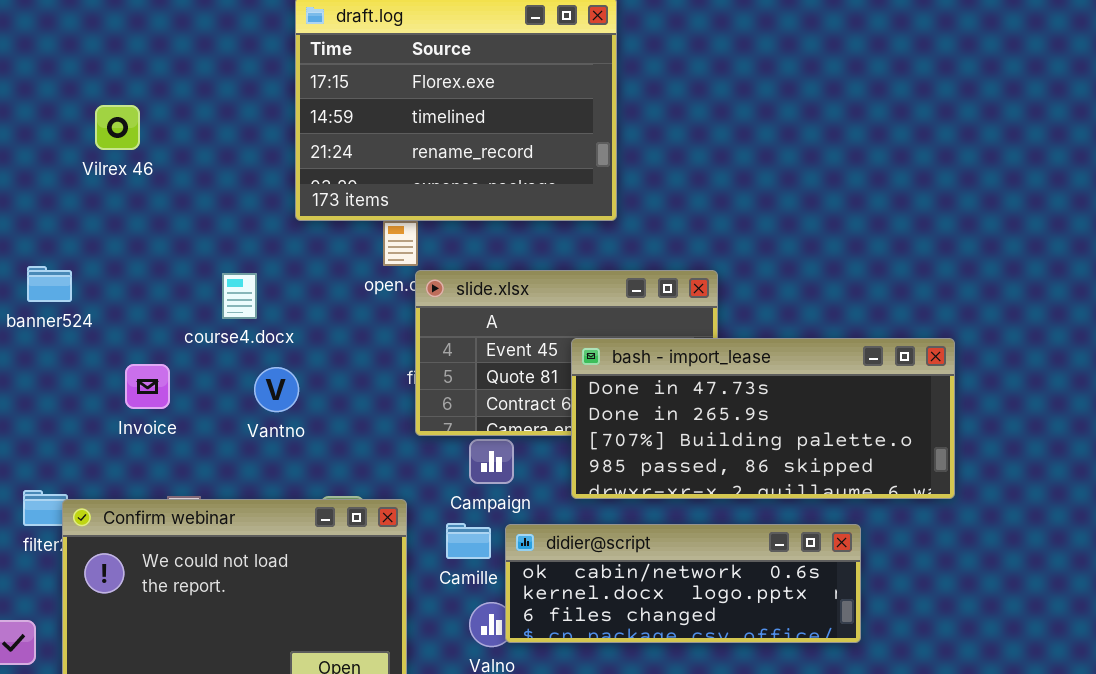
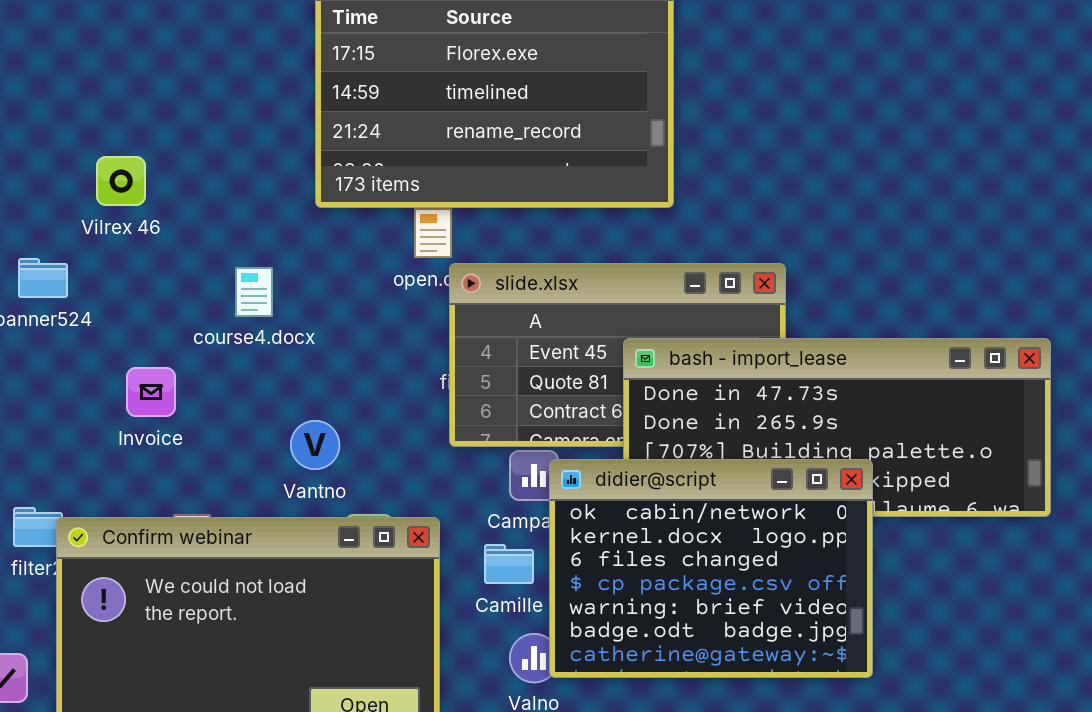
Vilrex 46: [95,105,140,150] -> [96,156,146,206], moved
Vantno: [254,367,299,412] -> [290,420,340,470], moved
didier@script: [505,524,861,643] -> [549,459,873,678], resized

